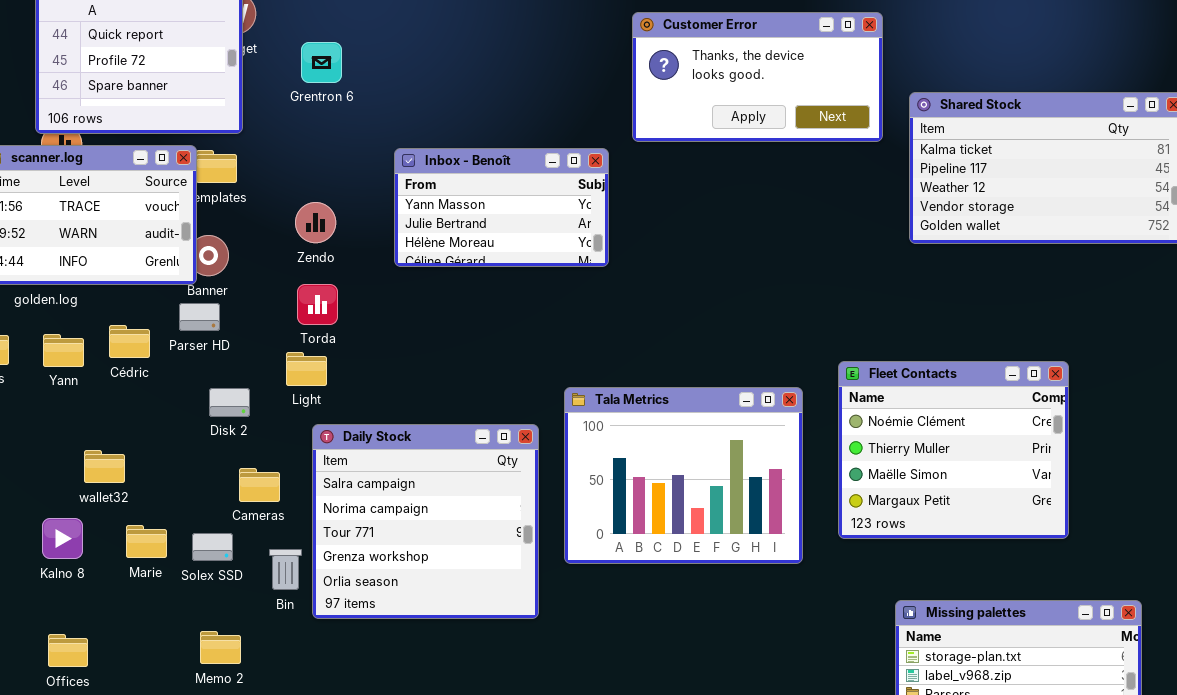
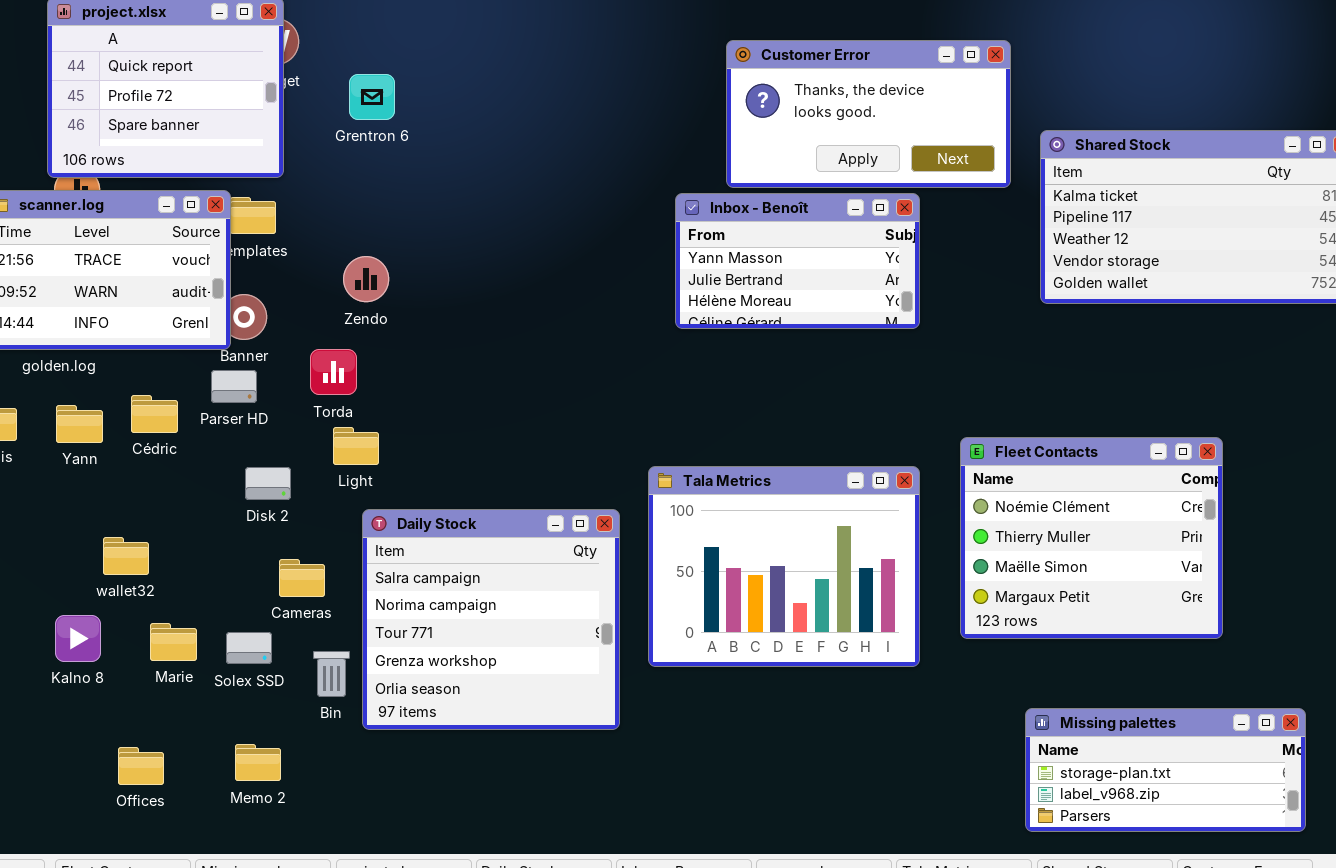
Inbox - Benoît: [394,148,609,267] -> [675,193,920,329], moved
Torda: [297,284,338,325] -> [310,349,357,395], moved
Offices: [48,634,88,667] -> [118,747,164,785], moved

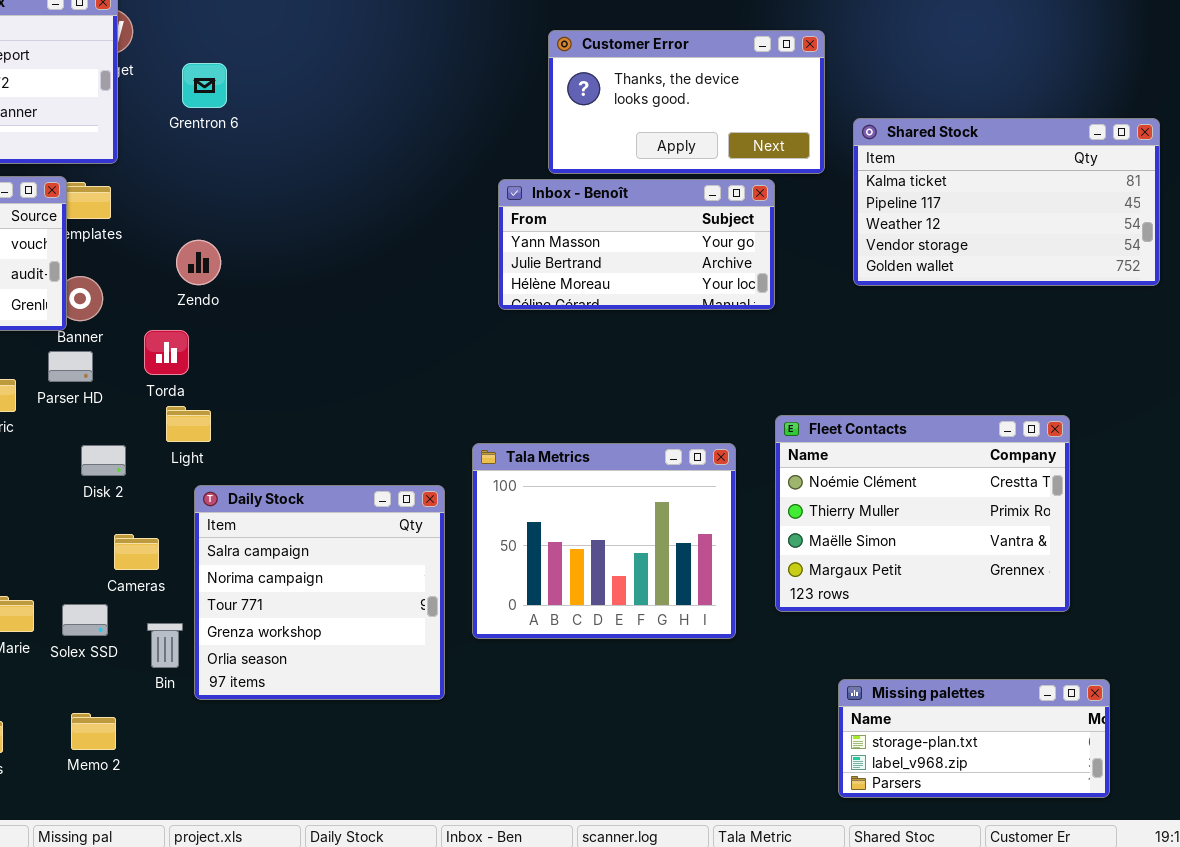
Inbox - Benoît: [675,193,920,329] -> [498,179,775,310], resized
Fleet Contacts: [960,437,1223,639] -> [775,415,1070,612], resized

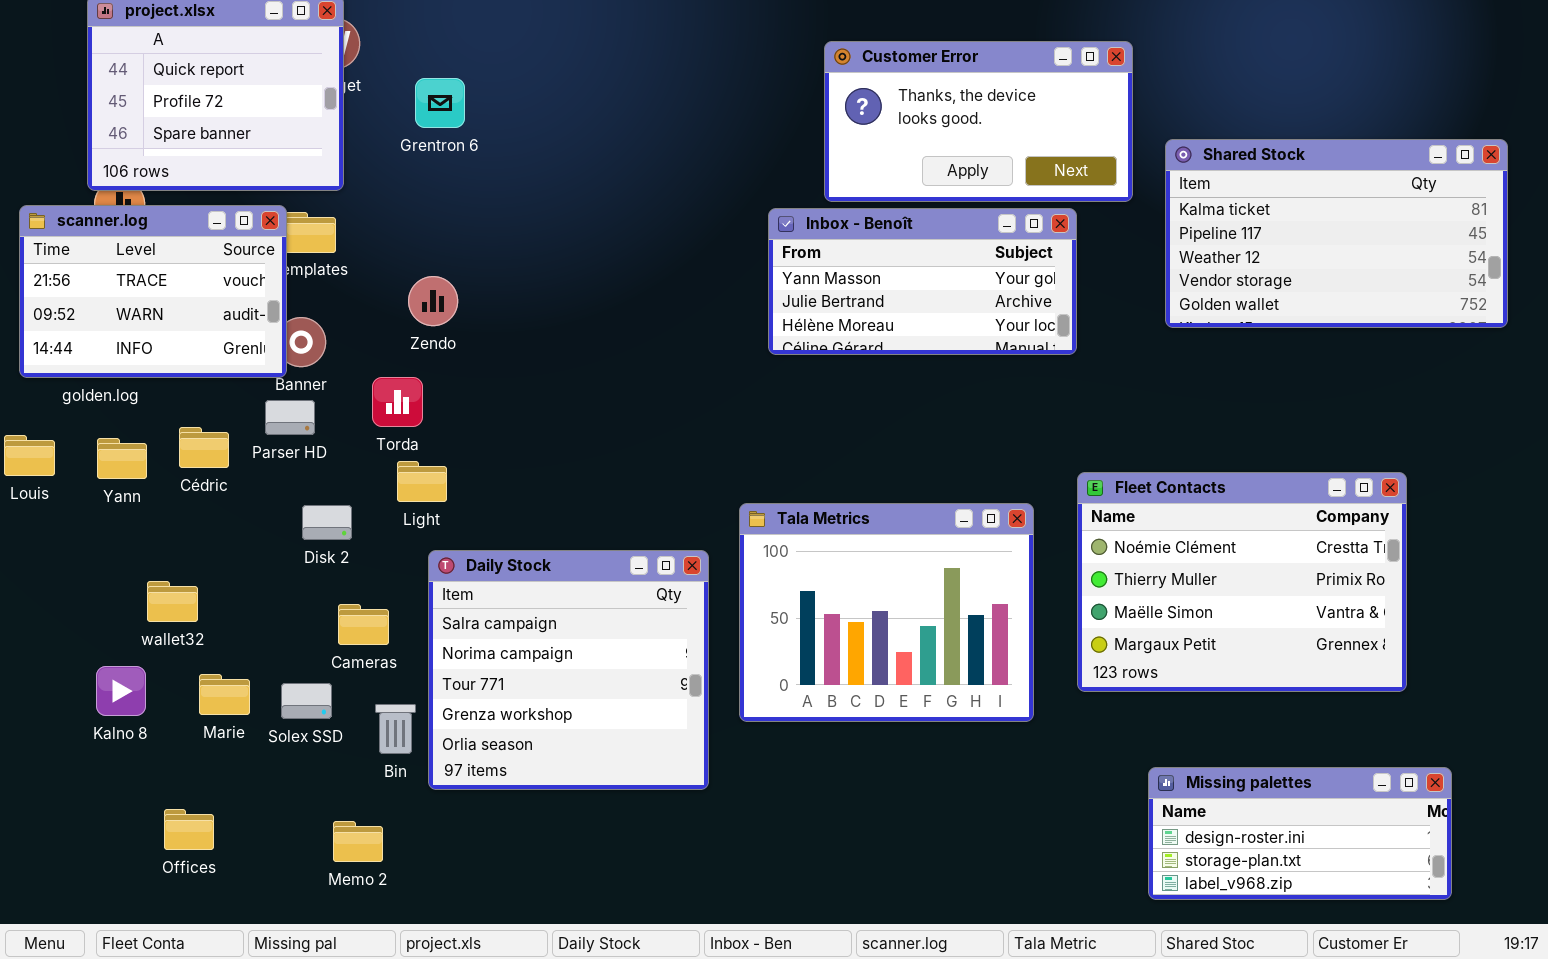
Missing palettes: [838,679,1110,798] -> [1148,767,1452,900], scrolled up 1 row
Memo 2: [71,713,116,750] -> [333,821,383,862], moved

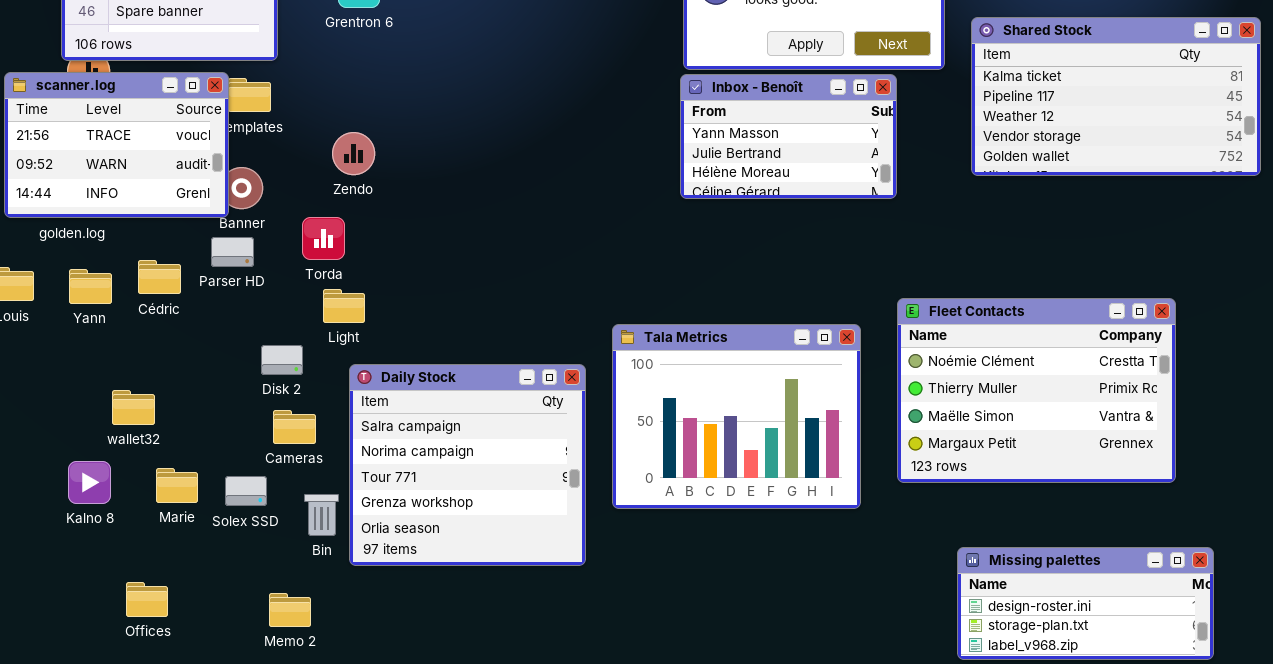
Inbox - Benoît: [768,208,1077,355] -> [680,74,897,199], resized
Disk 2: [302,505,352,540] -> [261,345,303,375], moved

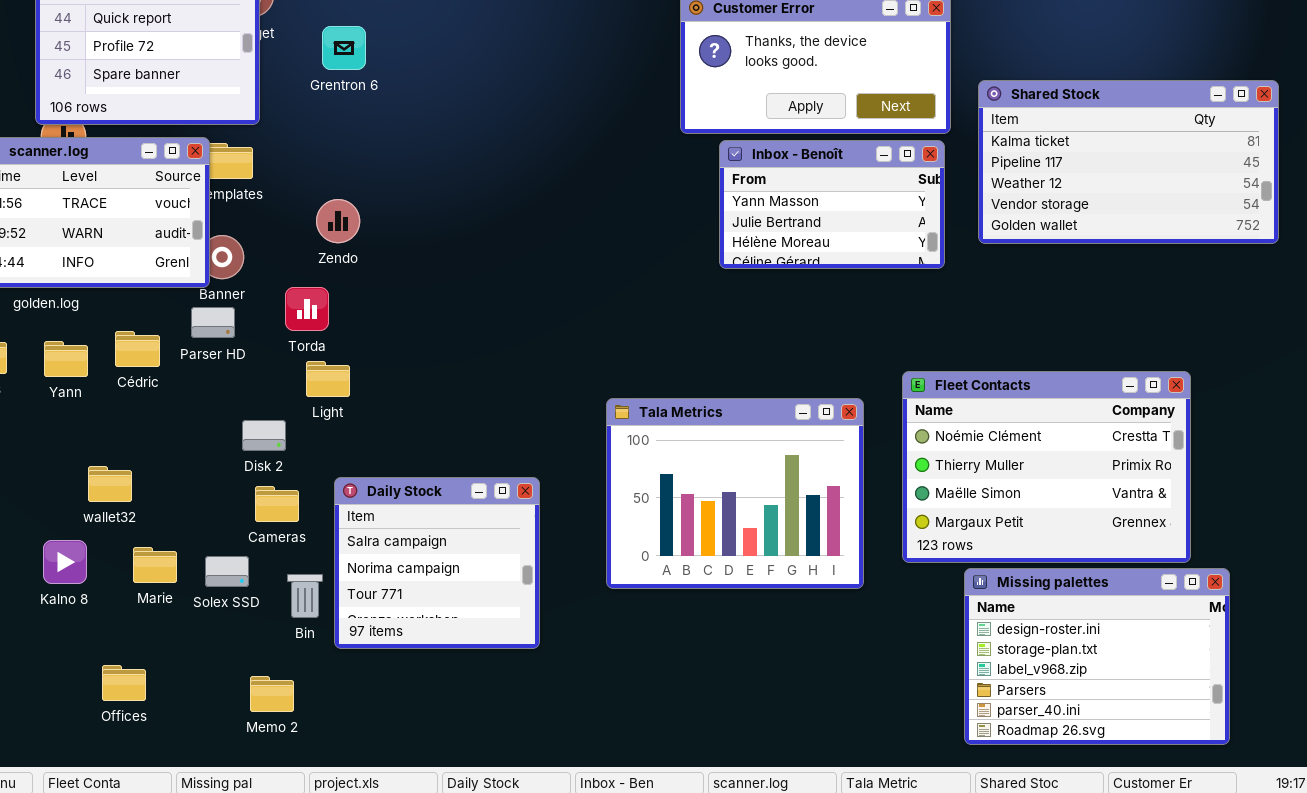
Inbox - Benoît: [680,74,897,199] -> [719,140,945,269], moved
Daily Stock: [349,364,586,566] -> [334,477,540,649], resized
Missing palettes: [957,547,1214,660] -> [964,568,1230,745], resized

